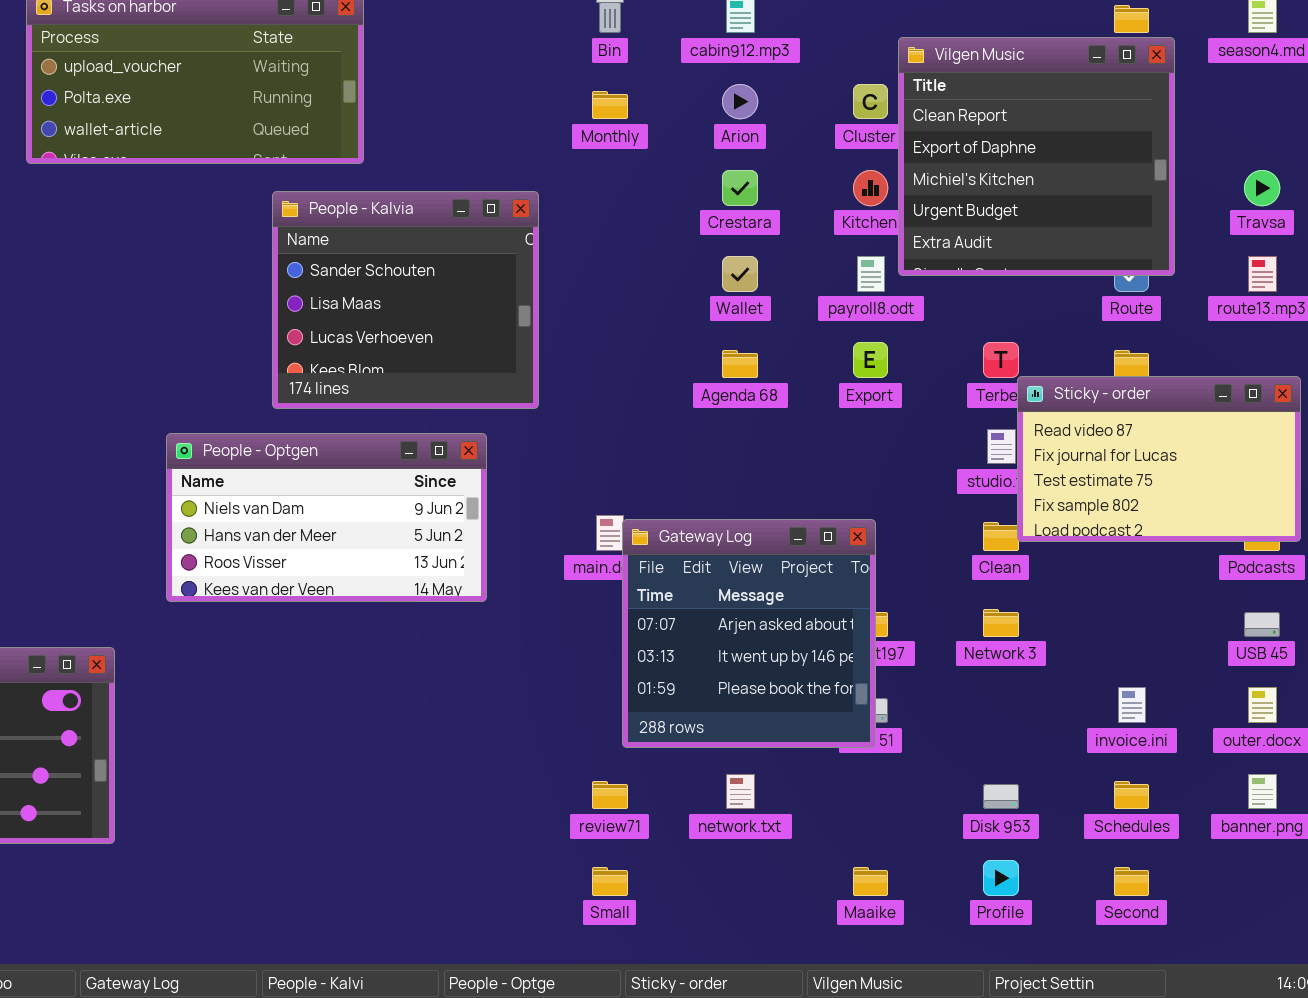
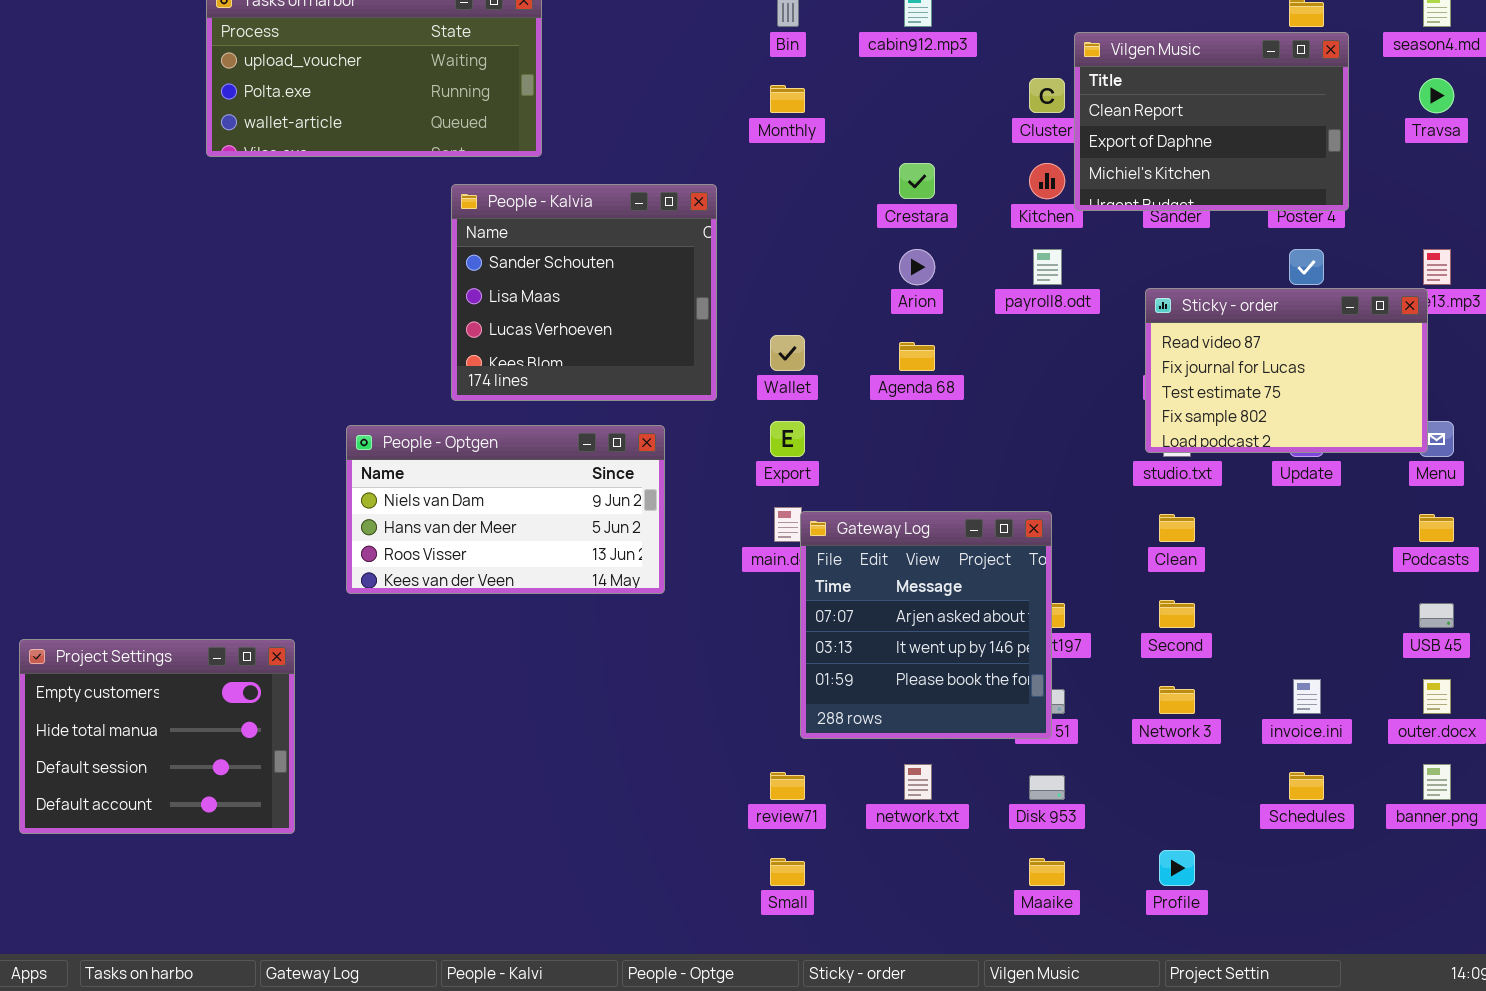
Vilgen Music: [898,37,1175,276] -> [1074,32,1349,211], resized
Arion: [722,84,758,119] -> [899,249,935,285], moved
Travsa: [1244,170,1280,206] -> [1419,78,1454,113], moved
Wallet: [722,256,758,292] -> [770,335,805,371], moved
Export: [853,342,888,378] -> [770,421,805,457], moved
Sticky - order: [1017,376,1301,542] -> [1145,288,1428,453], moved
Network 3: [983,609,1019,637] -> [1159,686,1195,714], moved
Disk 953: [983,784,1019,809] -> [1029,775,1065,800], moved
Second: [1114,867,1149,896] -> [1159,600,1195,628], moved

